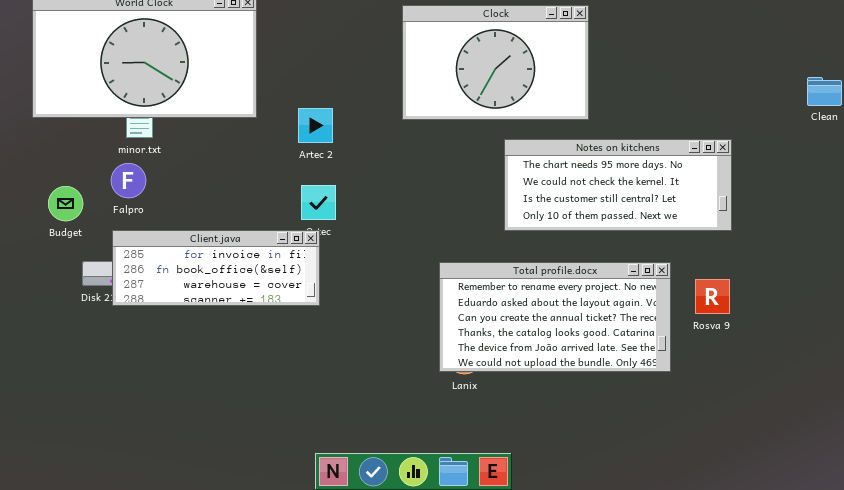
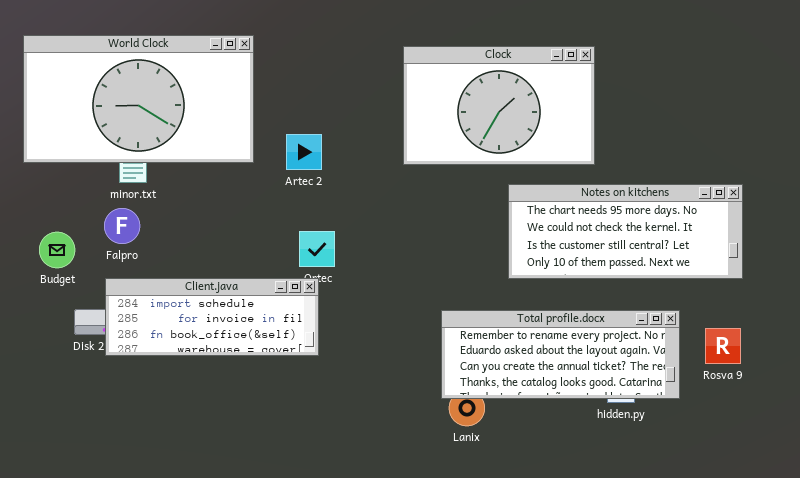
Artec 2: [298,108,333,143] -> [286,134,322,170], moved
Client.java: [112,230,320,306] -> [105,278,319,356], scrolled up 1 row
Total profile.docx: [439,262,671,372] -> [441,310,680,399], resized

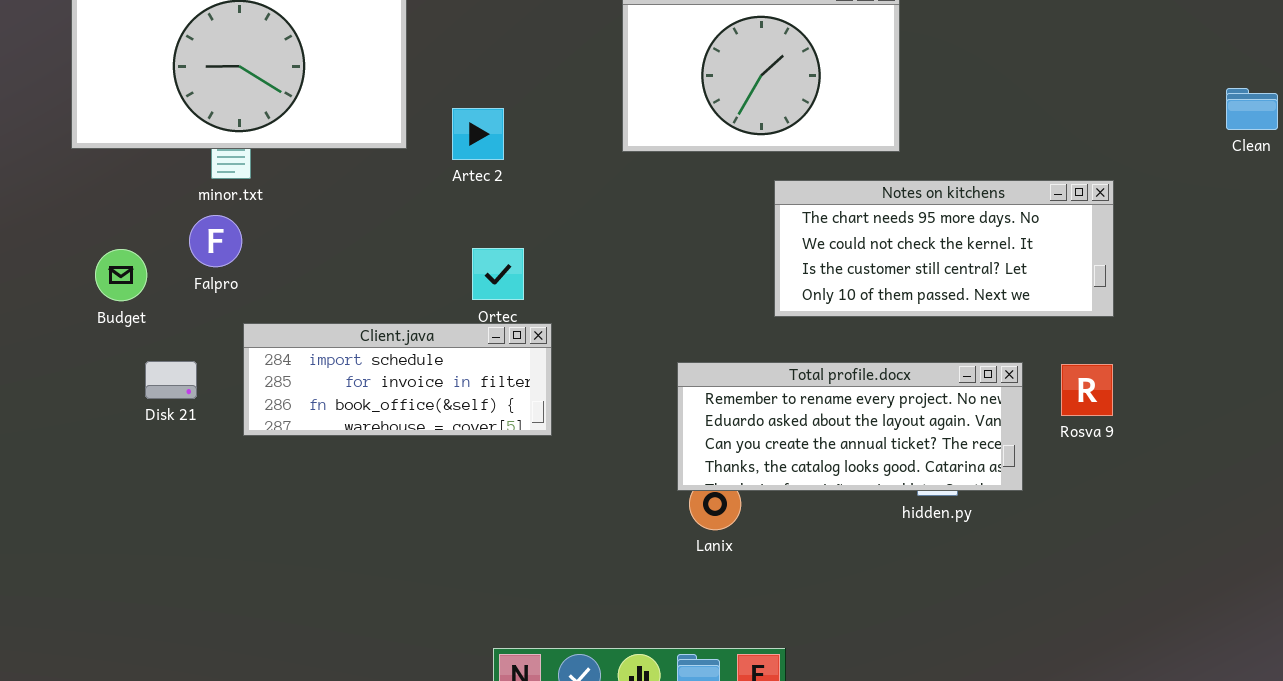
Client.java: [105,278,319,356] -> [243,323,552,436], moved
Rosva 9: [705,328,741,364] -> [1061,364,1113,416], moved

